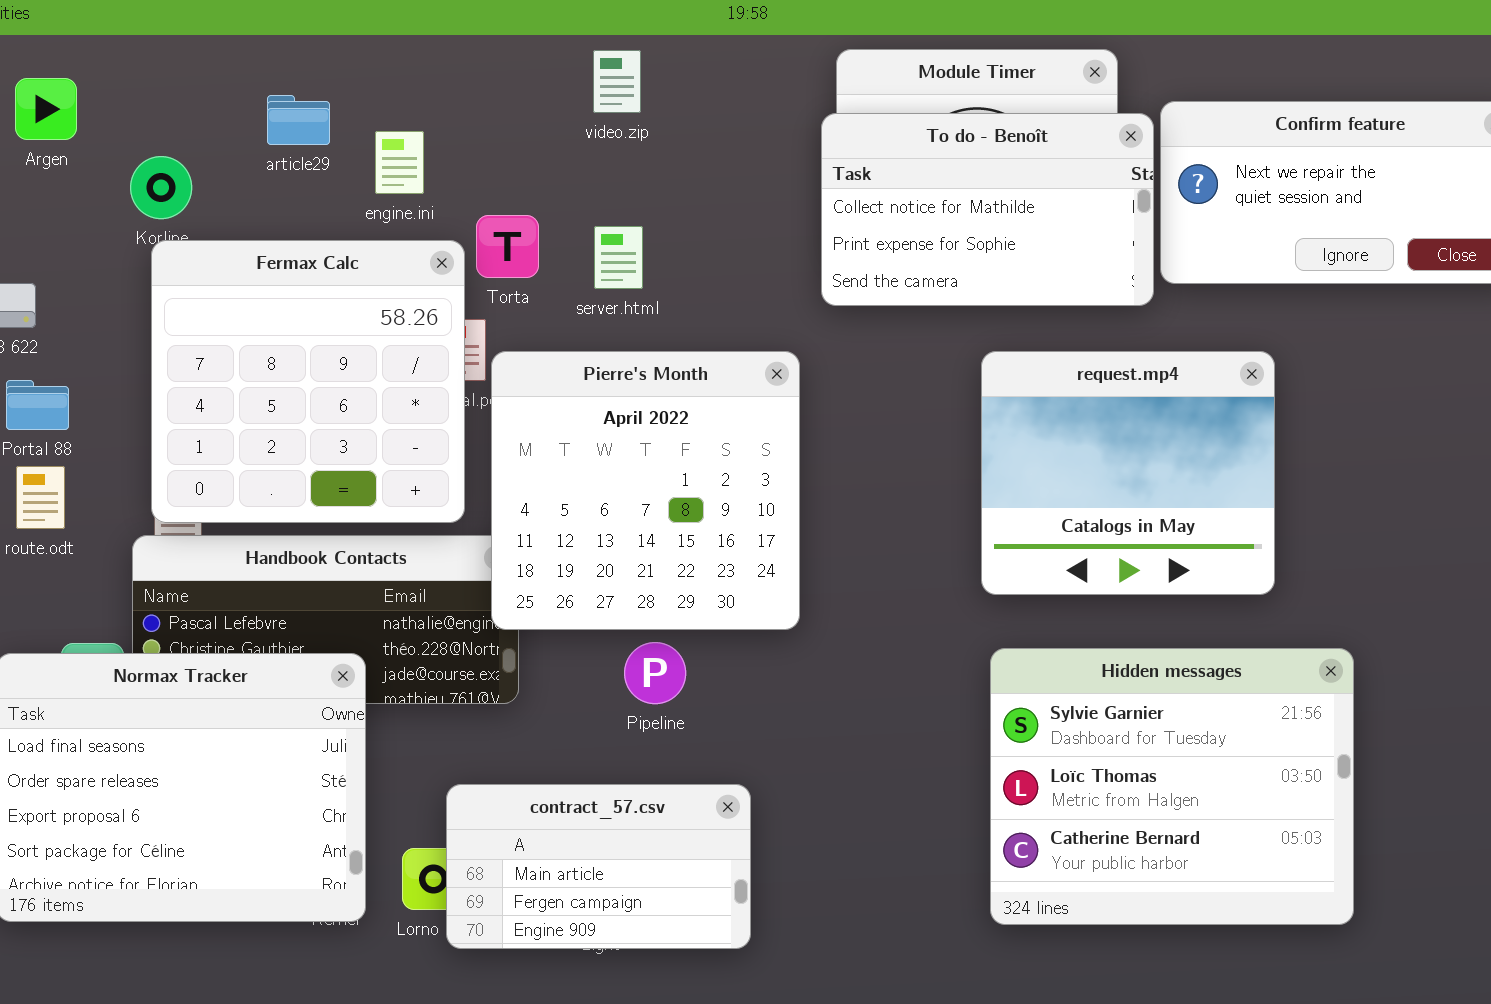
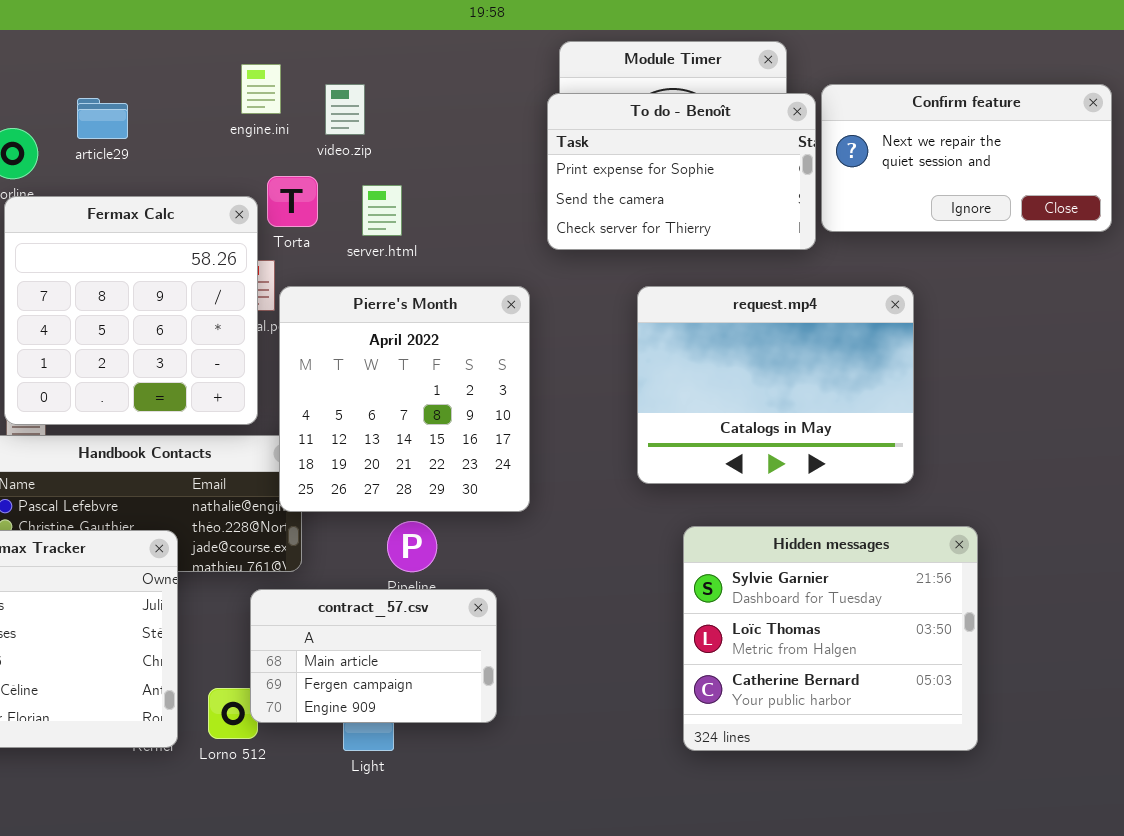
video.zip: [593,50,641,113] -> [325,84,365,135], moved
article29: [267,95,330,145] -> [77,98,128,139], moved
To do - Benoît: [821,113,1154,306] -> [547,93,816,250], scrolled down 1 row
engine.ini: [375,131,424,194] -> [241,64,281,114], moved
request.mp4: [981,351,1275,595] -> [637,286,914,484], resized
contract_57.csv: [446,784,751,949] -> [250,589,497,723], moved

